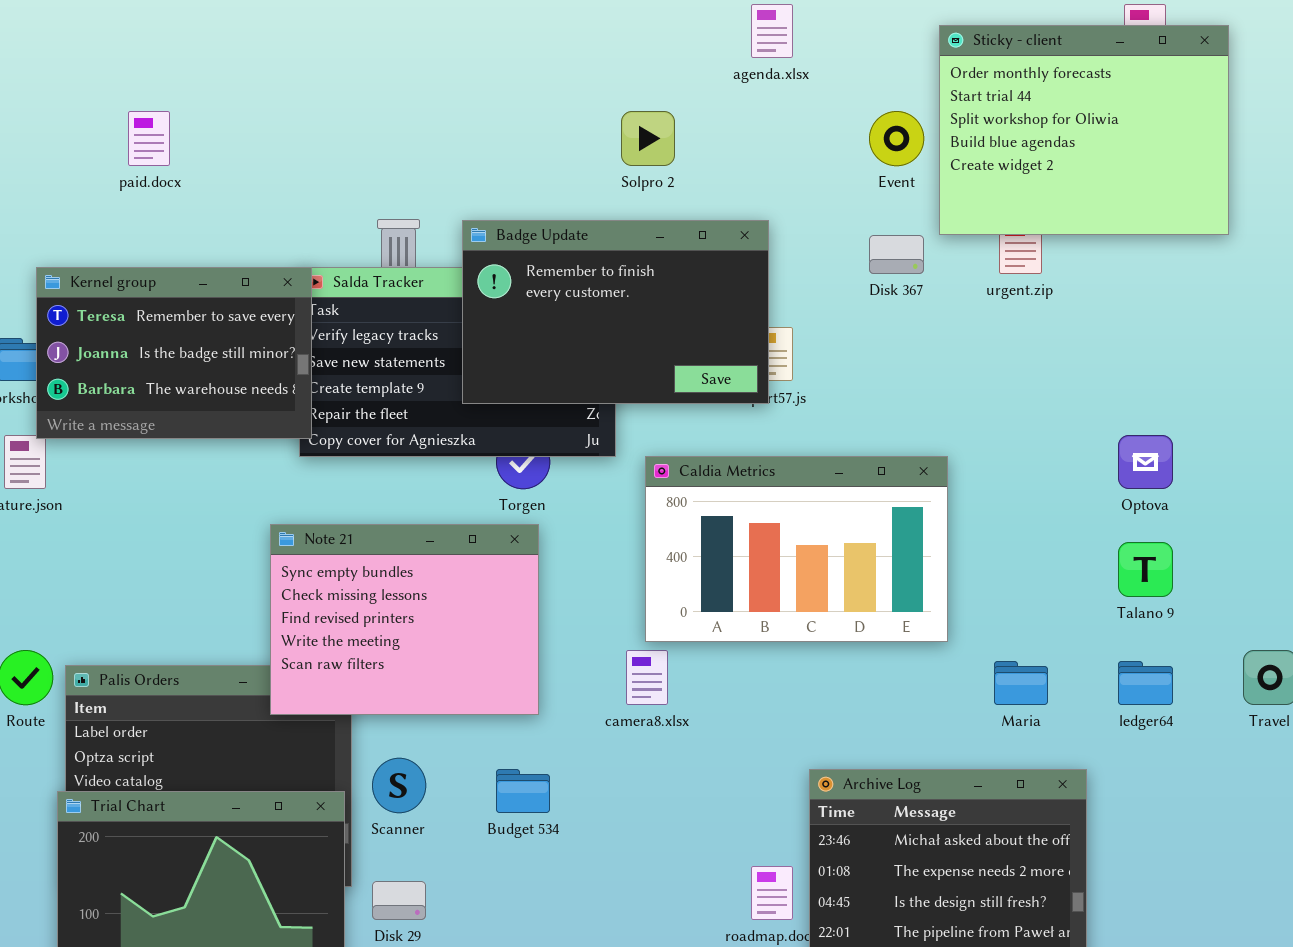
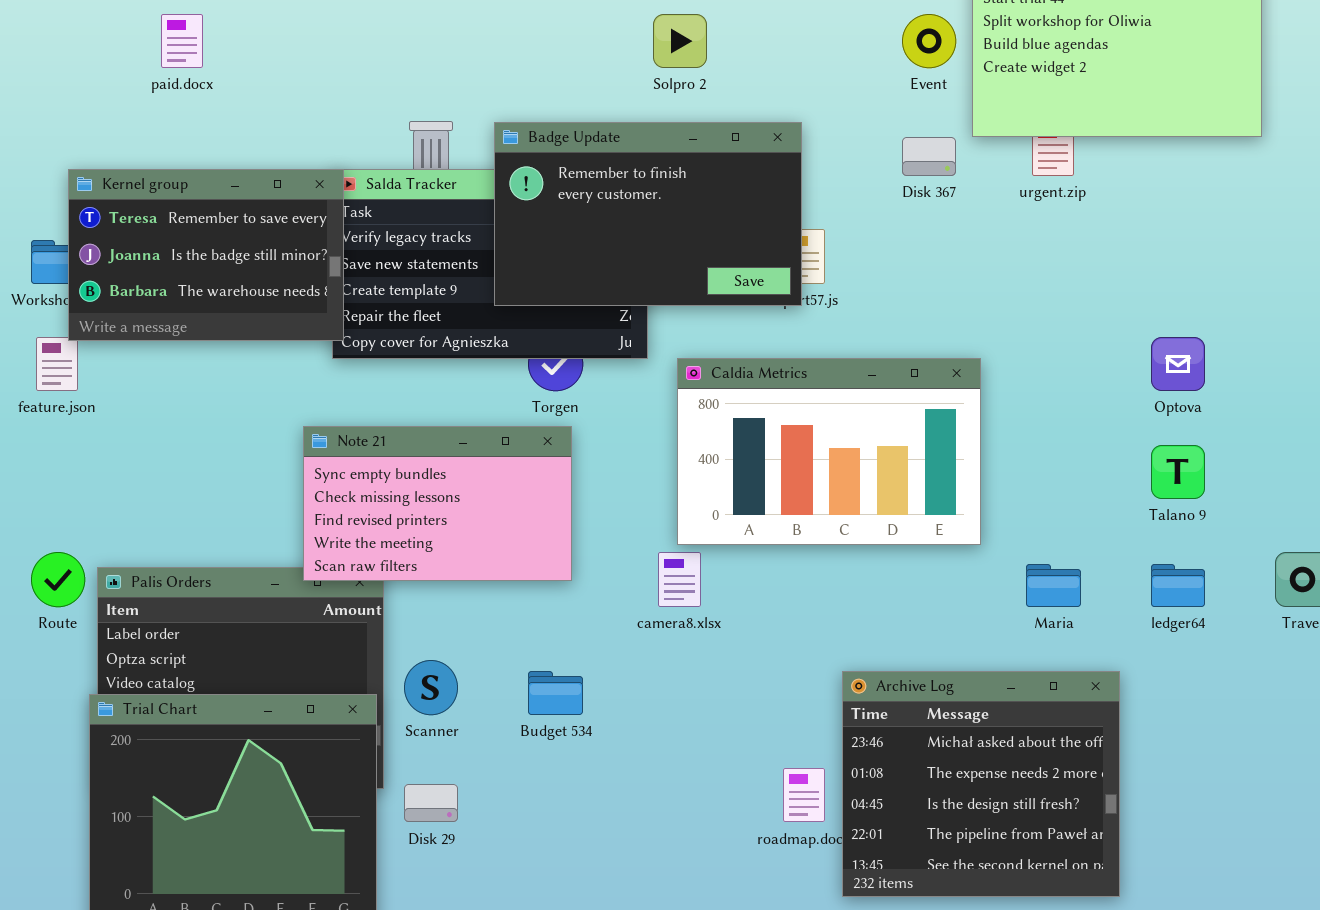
Note 21: [270,524,539,715] -> [303,426,572,581], resized

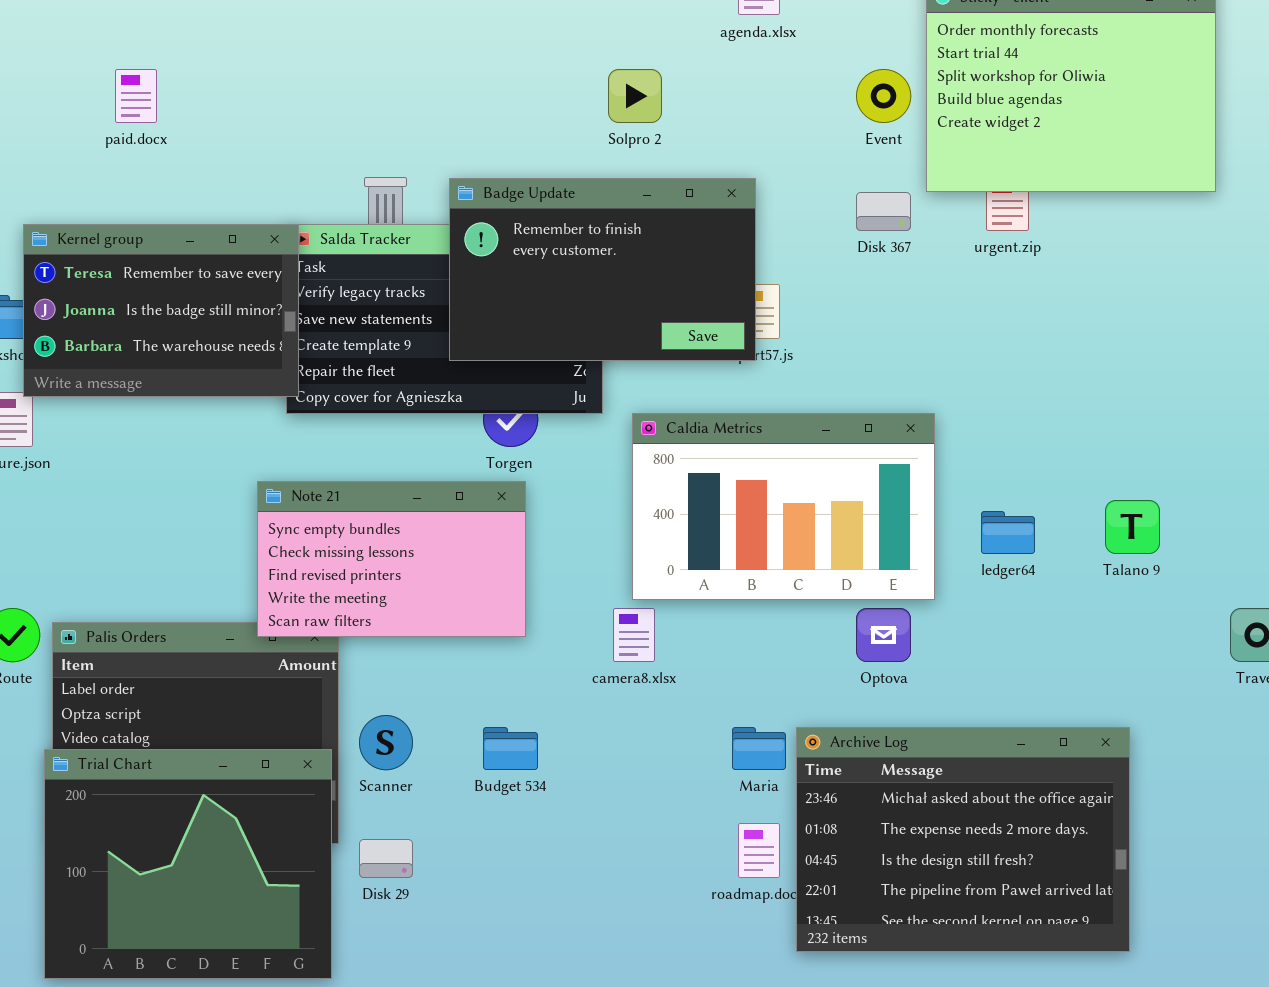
Optova: [1151,337,1205,391] -> [856,608,911,662], moved
Maria: [1026,564,1081,607] -> [732,727,786,770], moved
ledger64: [1151,564,1205,607] -> [981,511,1035,554], moved
Archive Log: [842,671,1120,897] -> [796,727,1130,952], resized

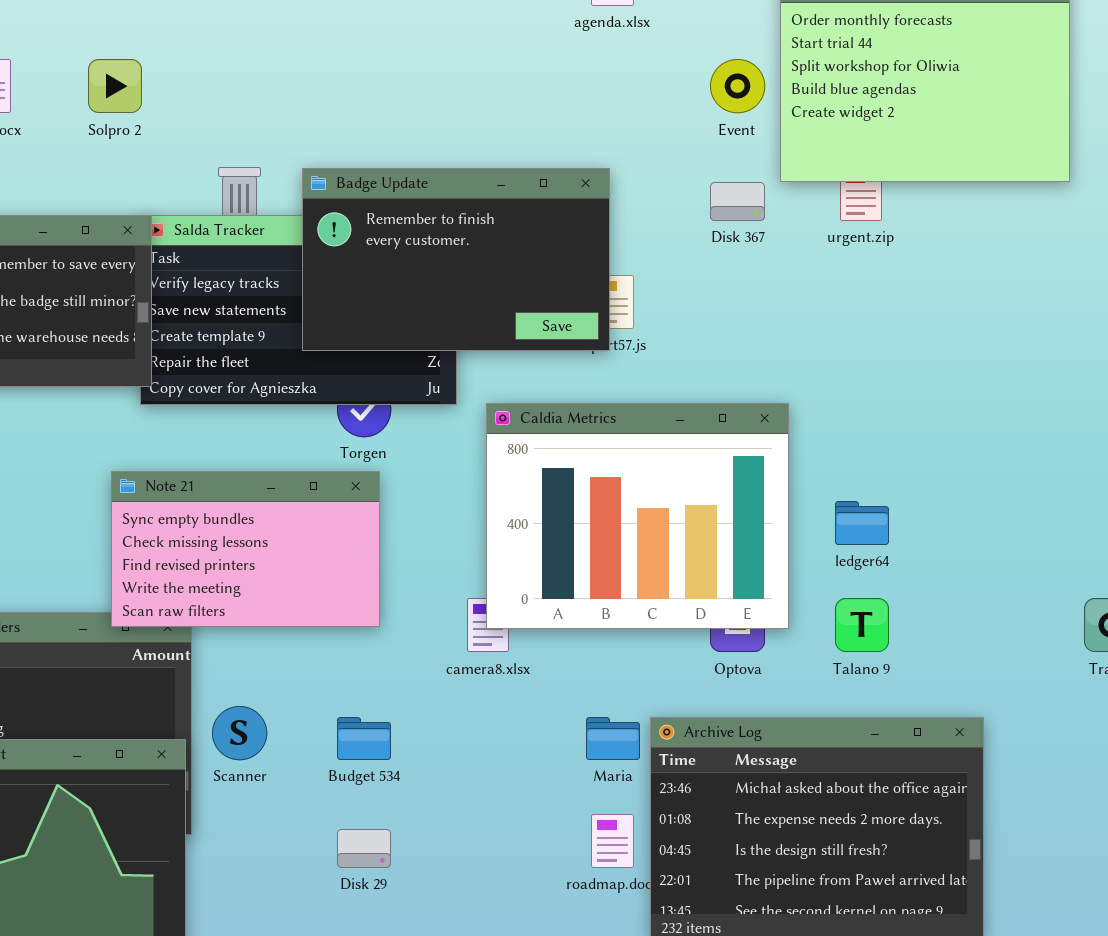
Solpro 2: [608,69,662,123] -> [88,59,142,113], moved
Caldia Metrics: [632,413,935,600] -> [486,403,789,629], resized
Talano 9: [1105,500,1160,554] -> [835,598,889,652], moved
Disk 29: [359,839,413,878] -> [337,829,391,868], moved

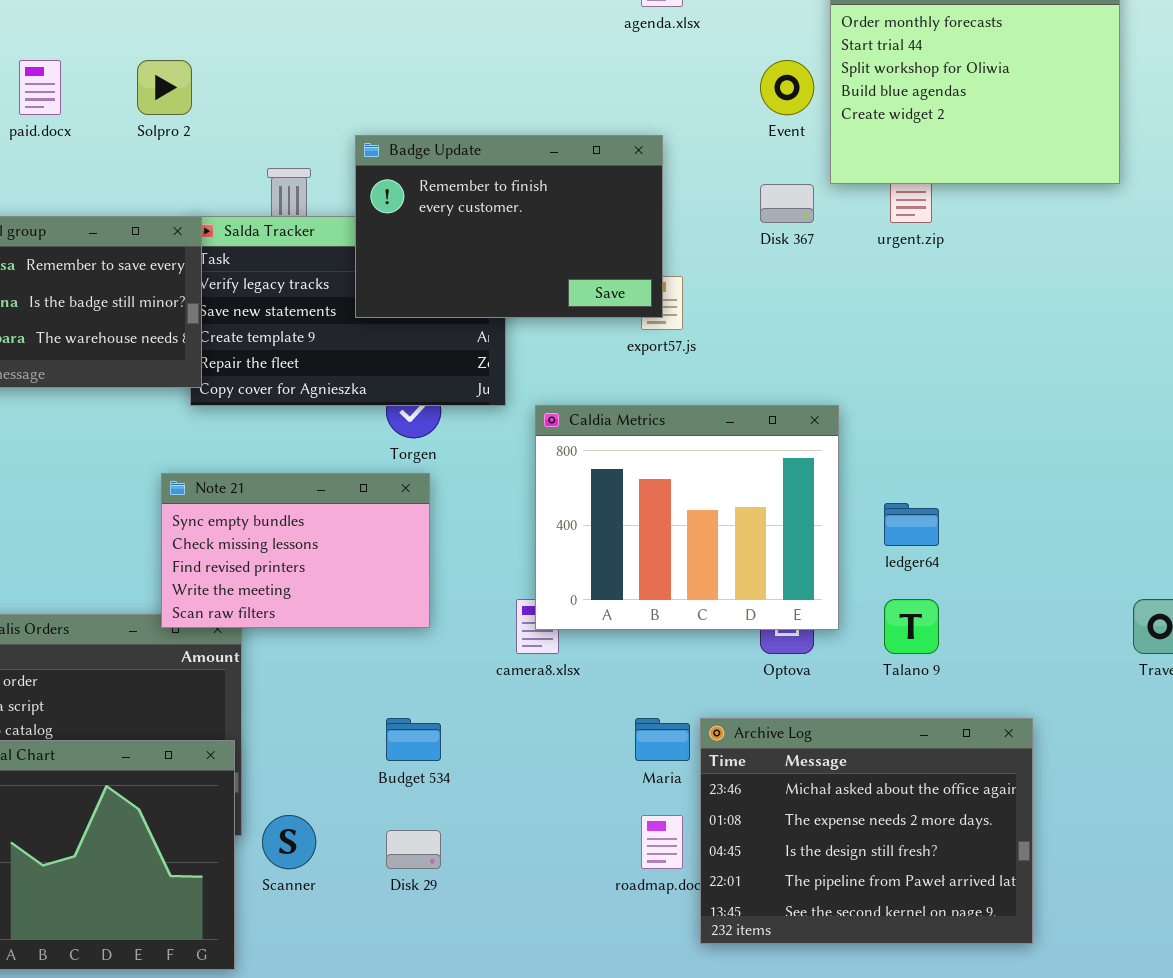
Badge Update: [302,168,610,351] -> [355,135,663,318], moved
Scanner: [212,706,267,760] -> [262,815,316,869], moved

